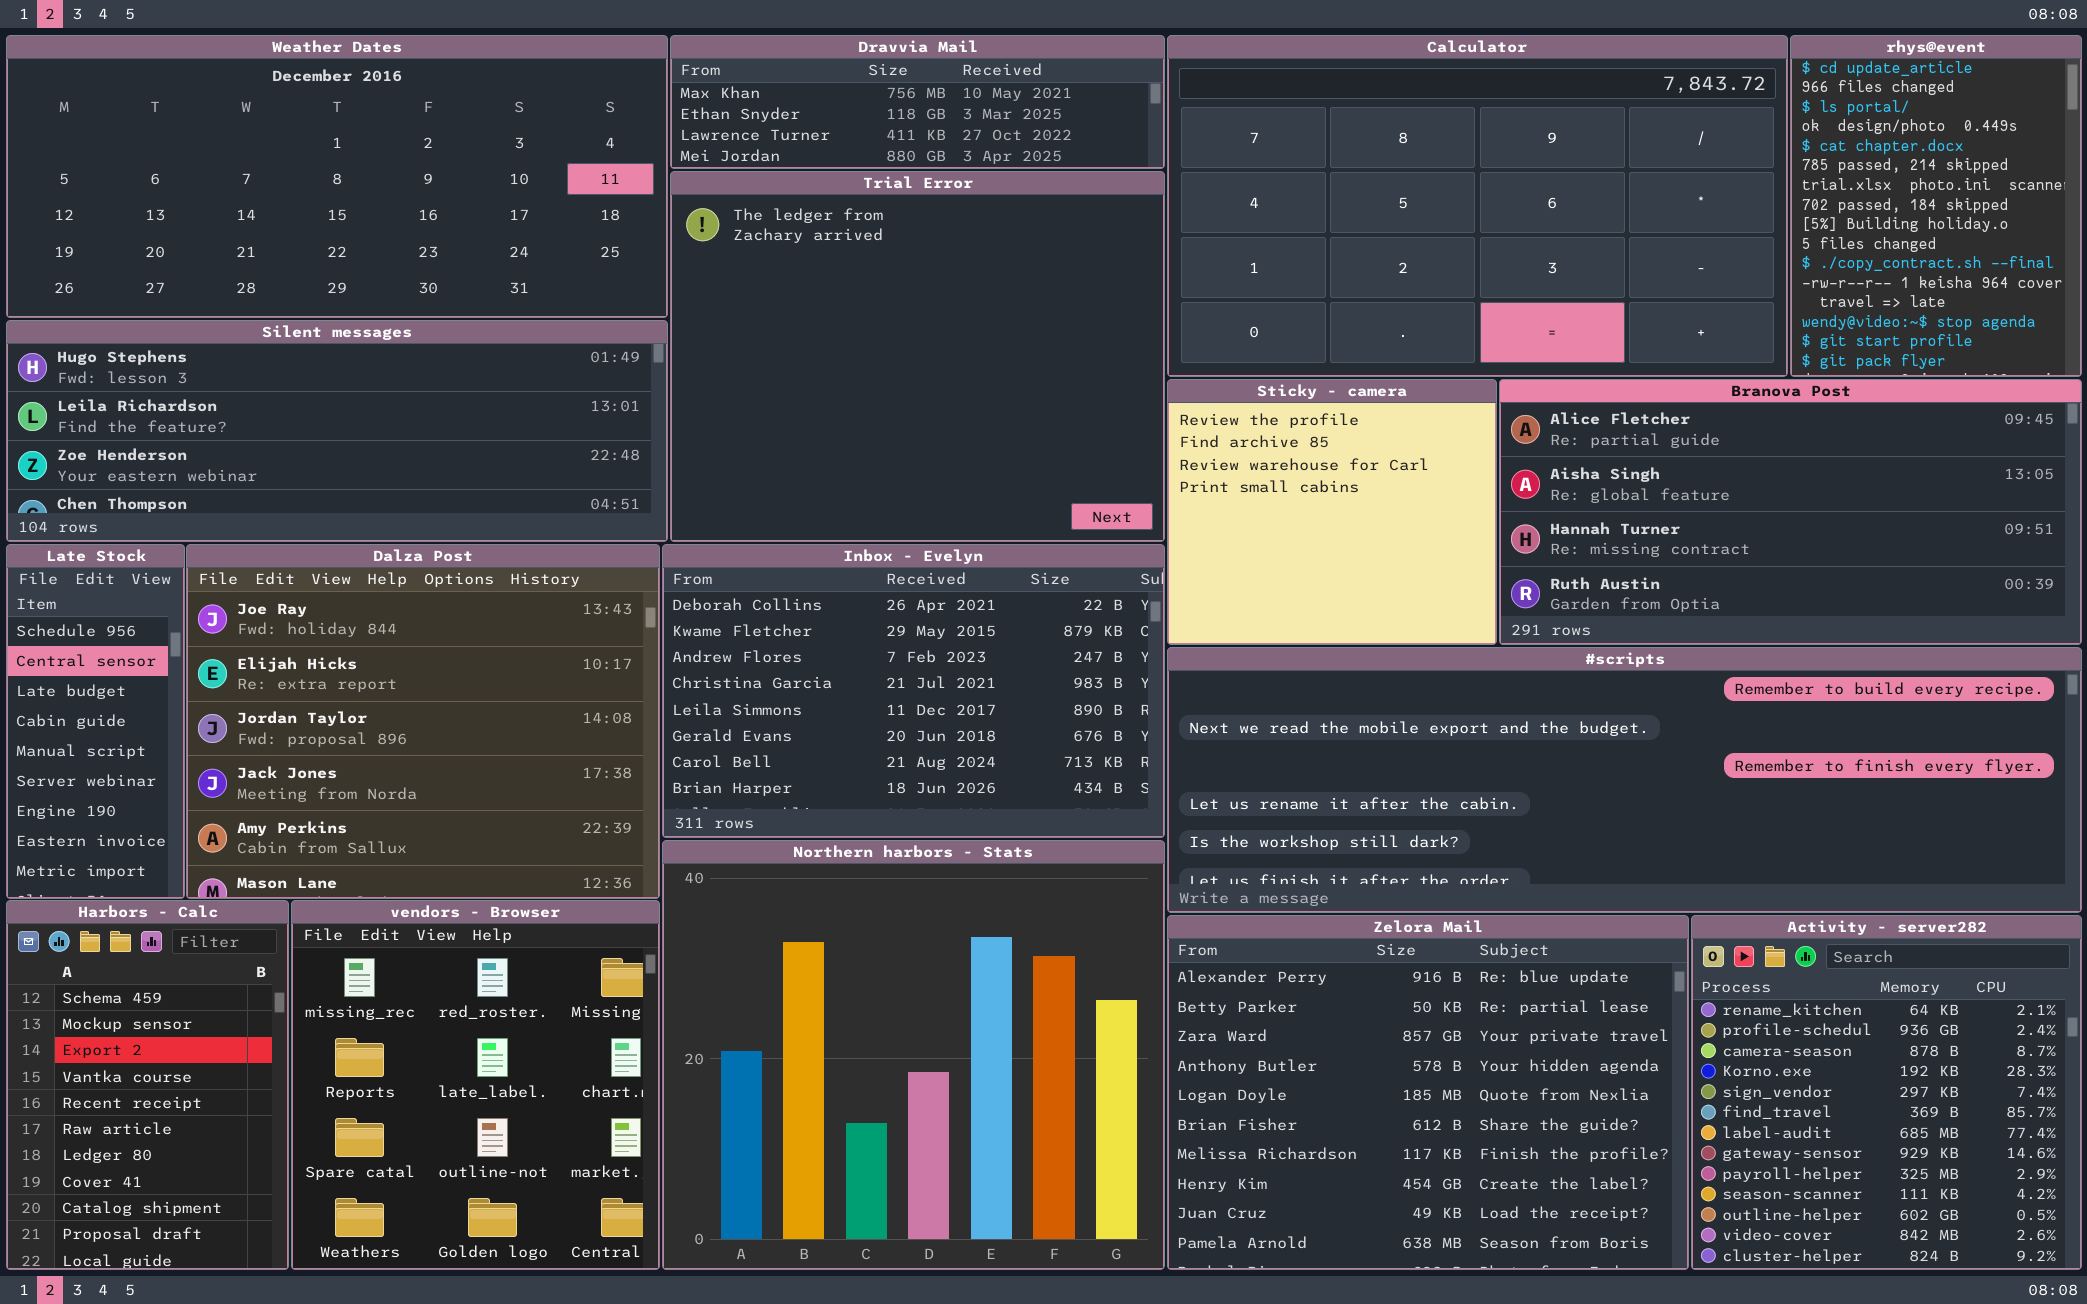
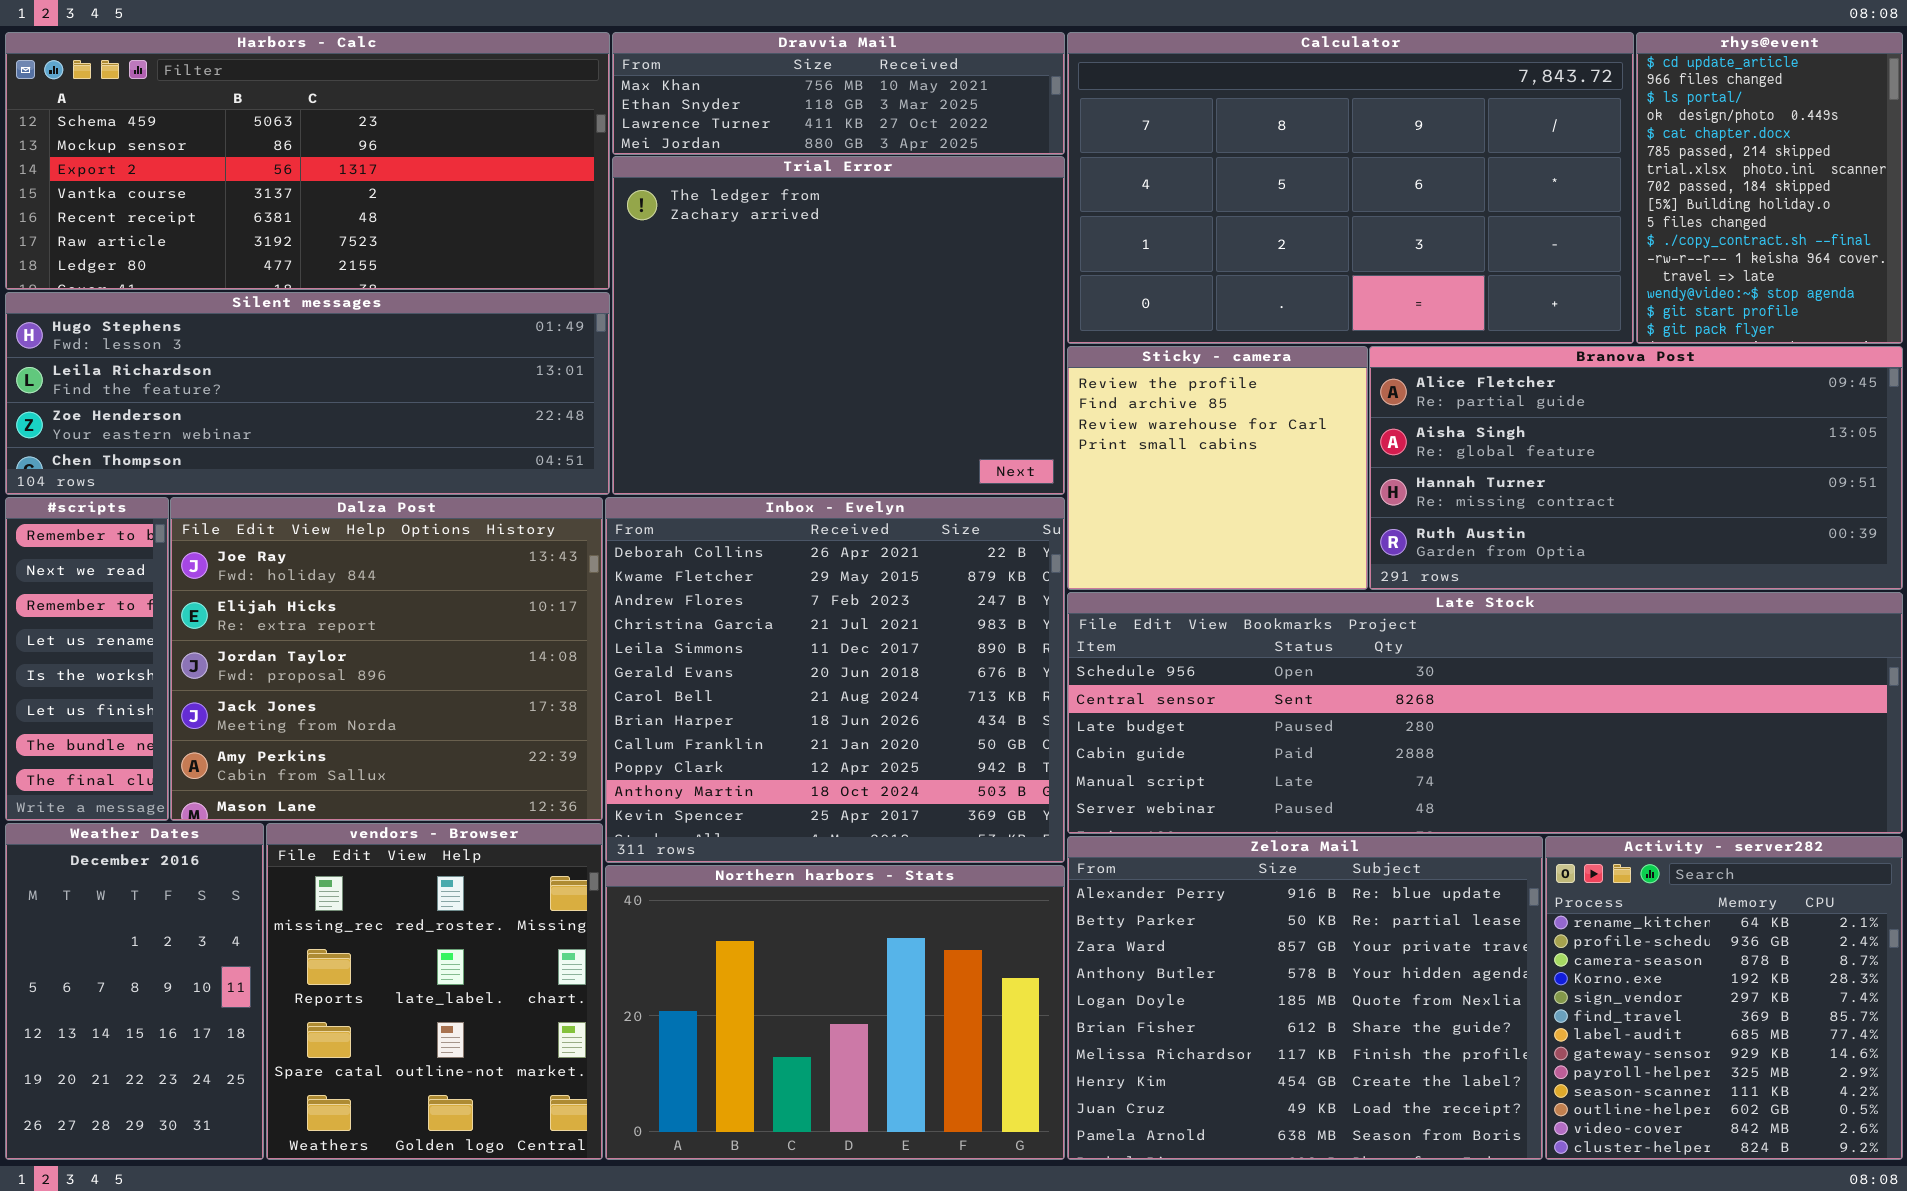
Weather Dates: [6,35,668,318] -> [5,823,264,1160], moved, resized
Late Stock: [6,544,185,899] -> [1067,592,1903,834], moved, resized
Inbox - Evelyn: [662,544,1165,838] -> [605,497,1065,863], resized
#scripts: [1167,647,2082,913] -> [5,497,169,821], moved, resized
Northern harbors - Stats: [662,840,1165,1270] -> [605,865,1065,1160], resized
Harbors - Calc: [6,900,289,1270] -> [5,32,610,290], moved, resized

